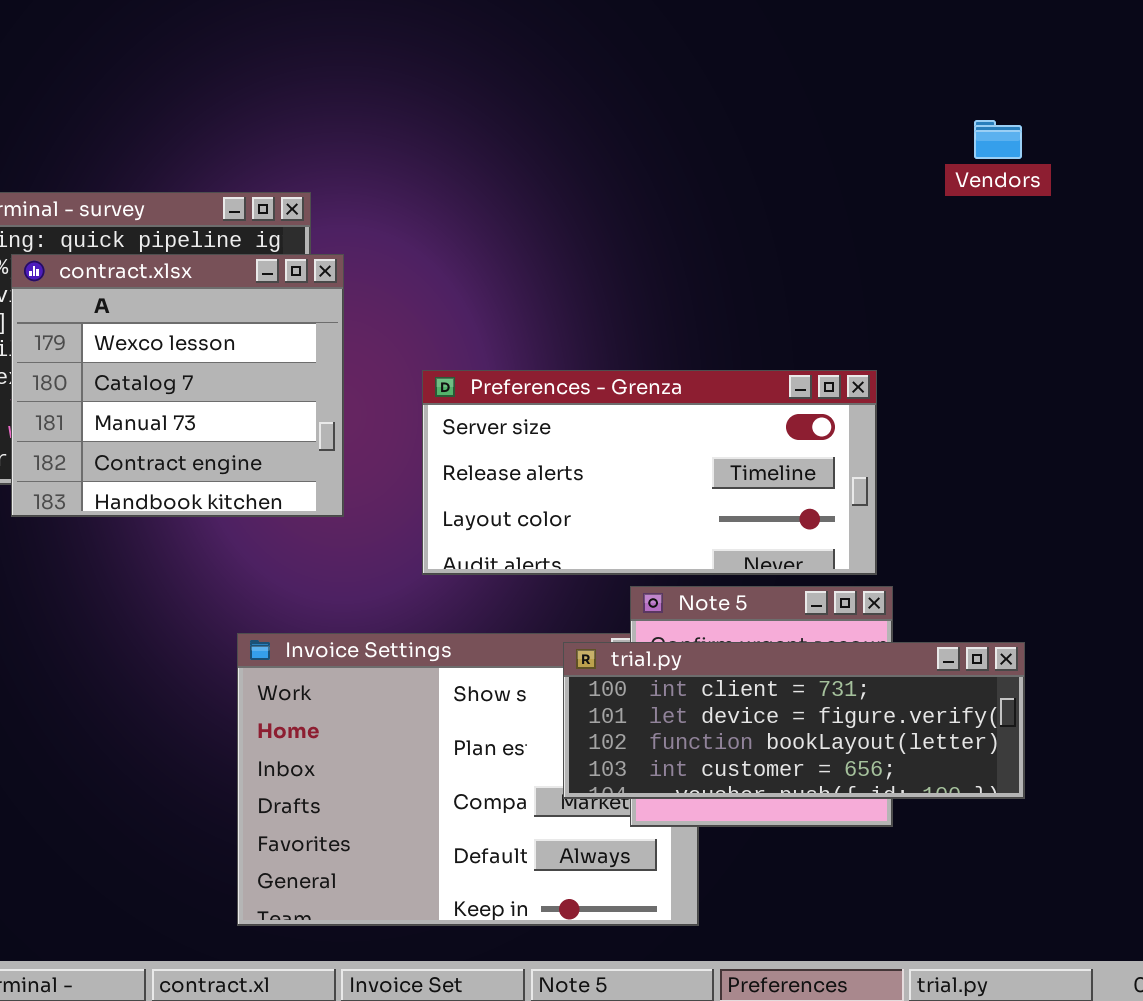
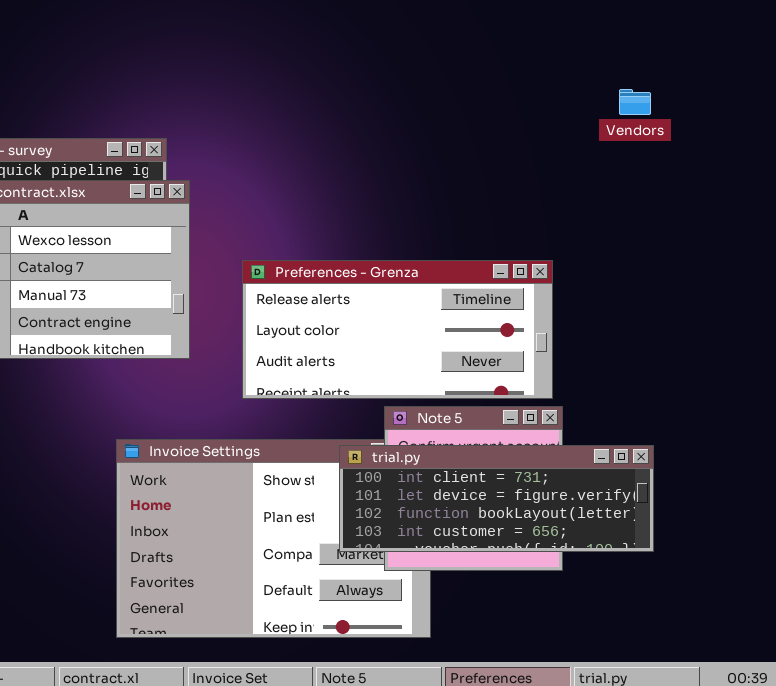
Preferences - Grenza: [422,370,877,575] -> [242,260,553,399], scrolled down 1 row

